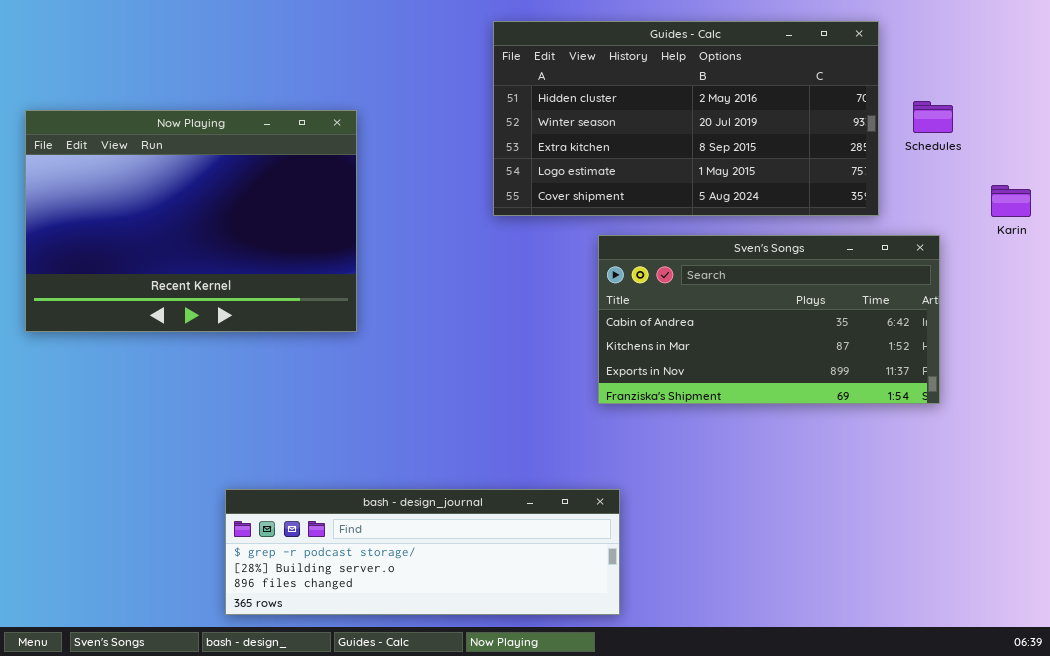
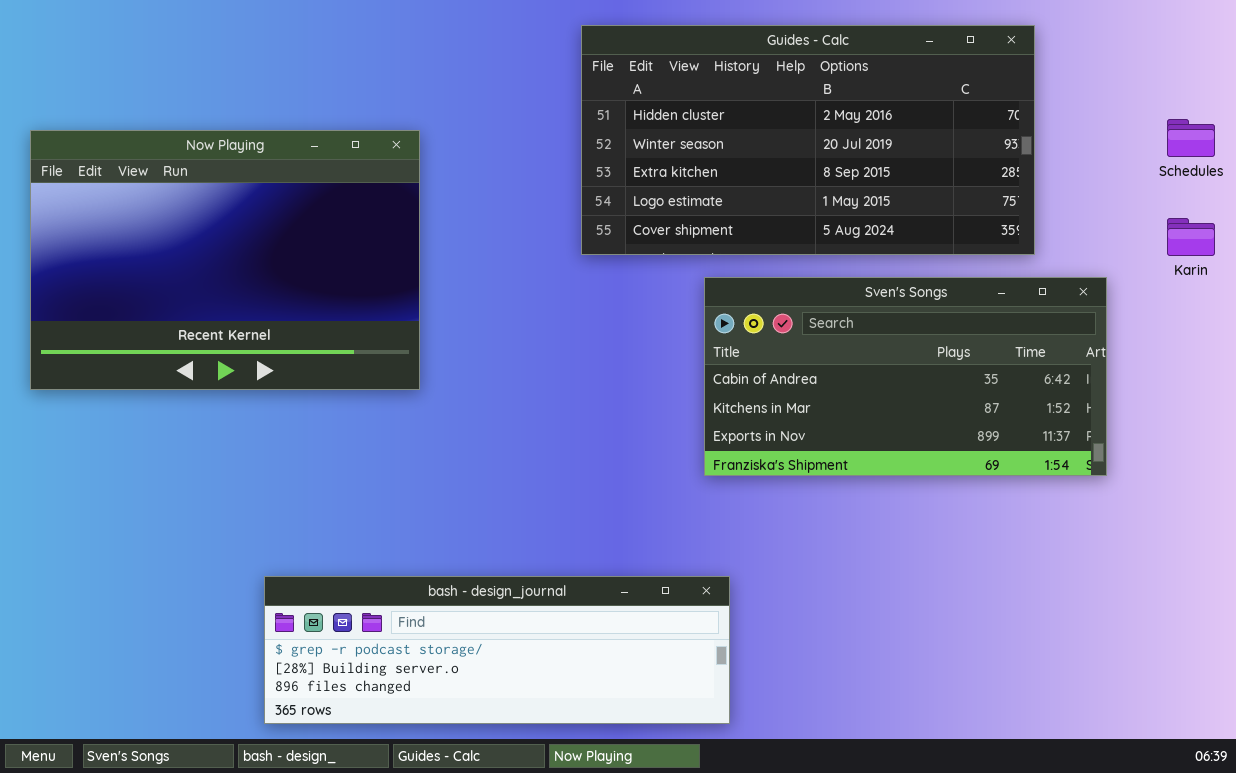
Schedules: [913,101,953,133] -> [1167,119,1215,157], moved

